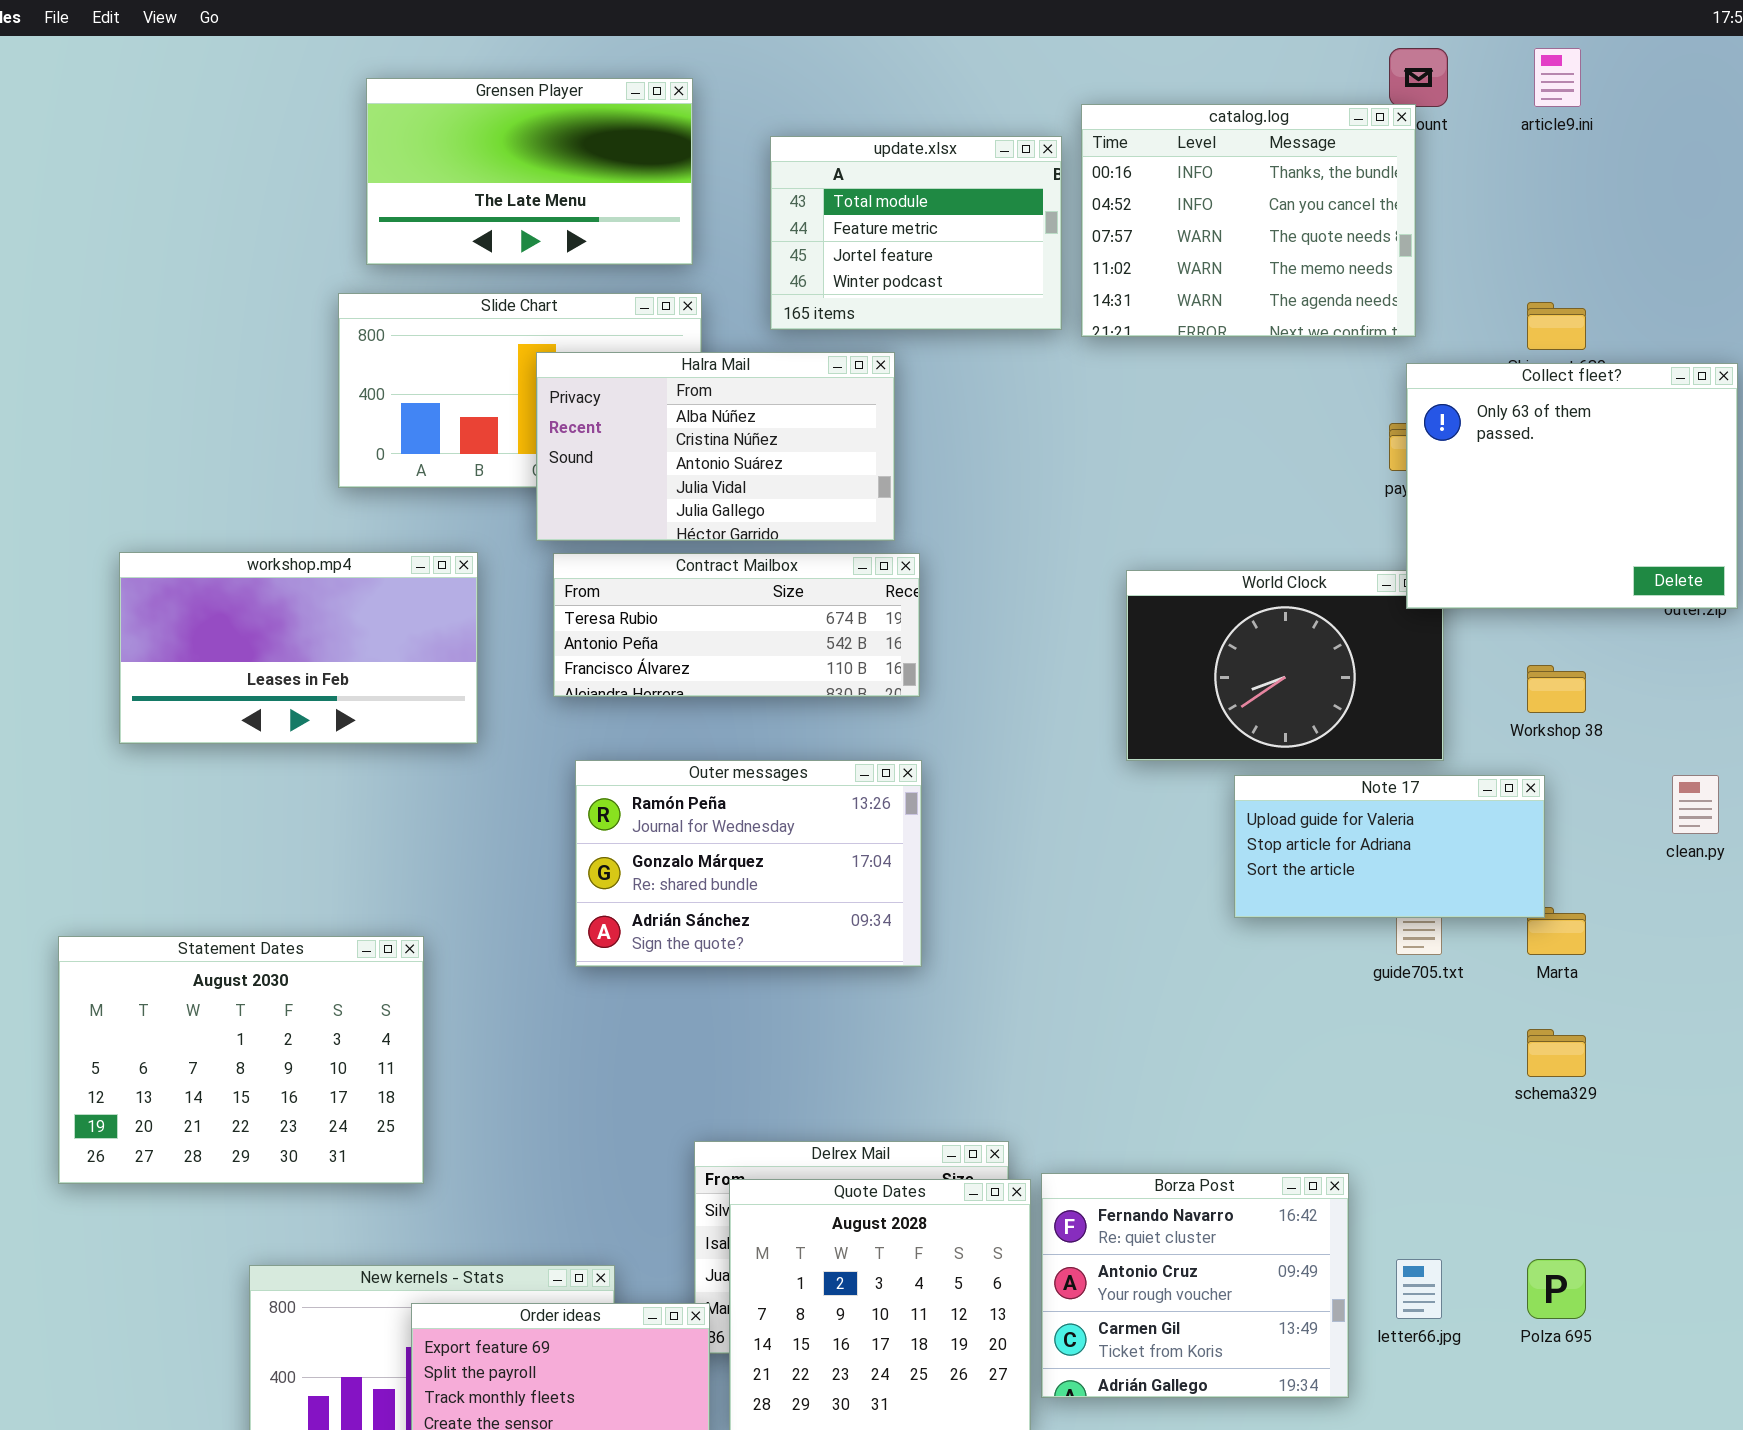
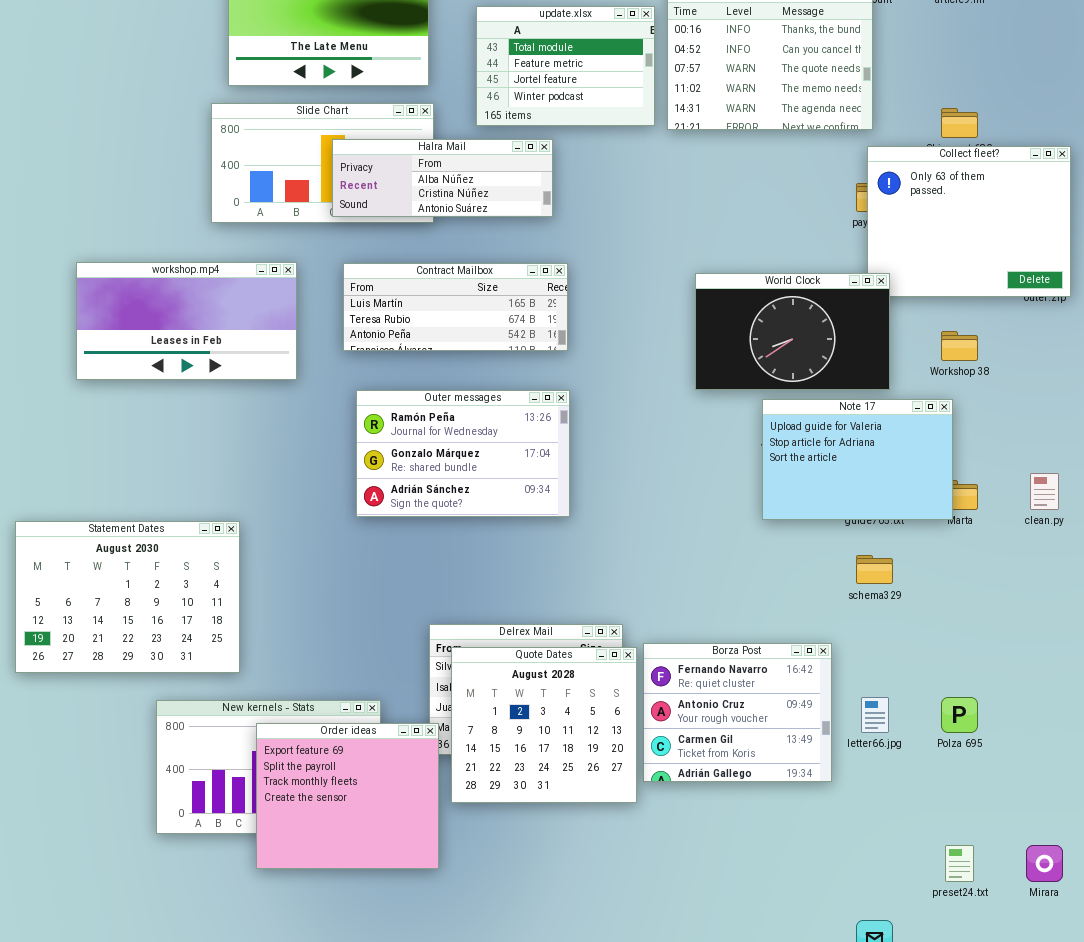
Halra Mail: [536,352,895,541] -> [332,139,553,217], resized
Contract Mailbox: [553,553,920,697] -> [343,263,568,351], scrolled up 1 row
World Clock: [1126,570,1444,761] -> [695,273,890,390], raised
Note 17: [1234,775,1545,918] -> [762,399,953,520], resized
clean.py: [1672,775,1719,834] -> [1030,473,1059,510], moved
Statement Dates: [58,936,424,1184] -> [15,521,240,673], moved
schema329: [1527,1029,1586,1077] -> [856,555,893,584], moved

